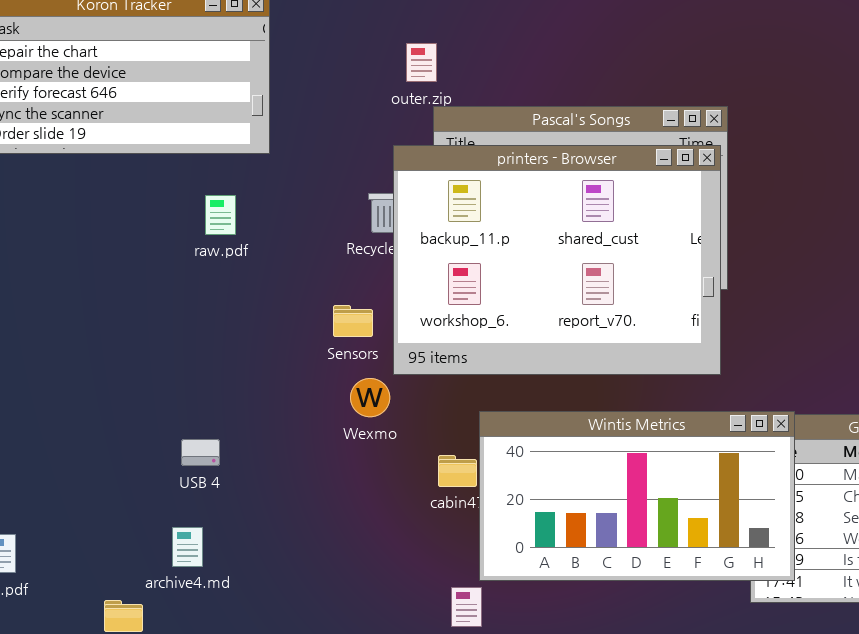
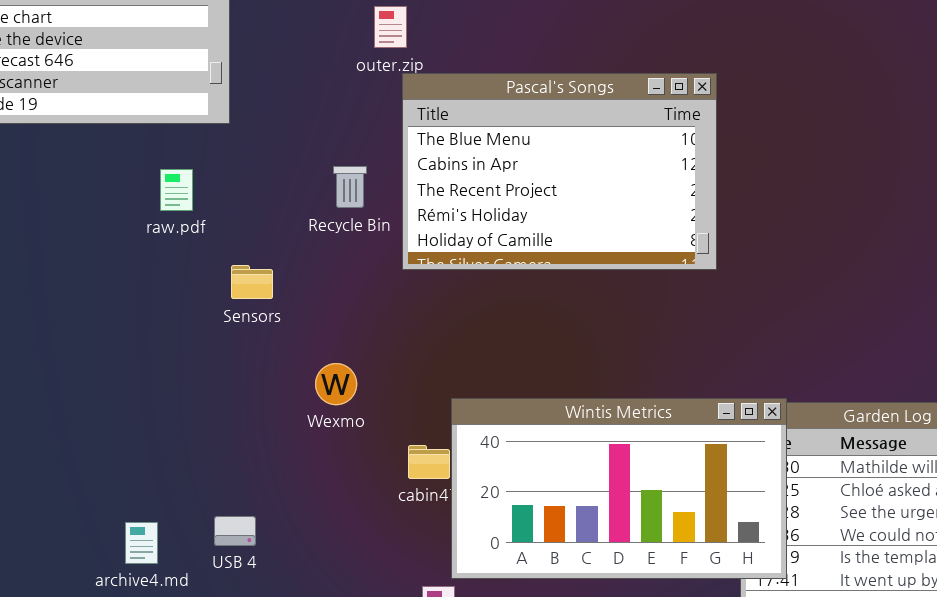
printers - Browser: [393,145,721,375] -> none, closed
Sensors: [333,305,373,337] -> [231,265,273,299], moved
USB 4: [181,439,220,466] -> [214,516,256,546], moved

